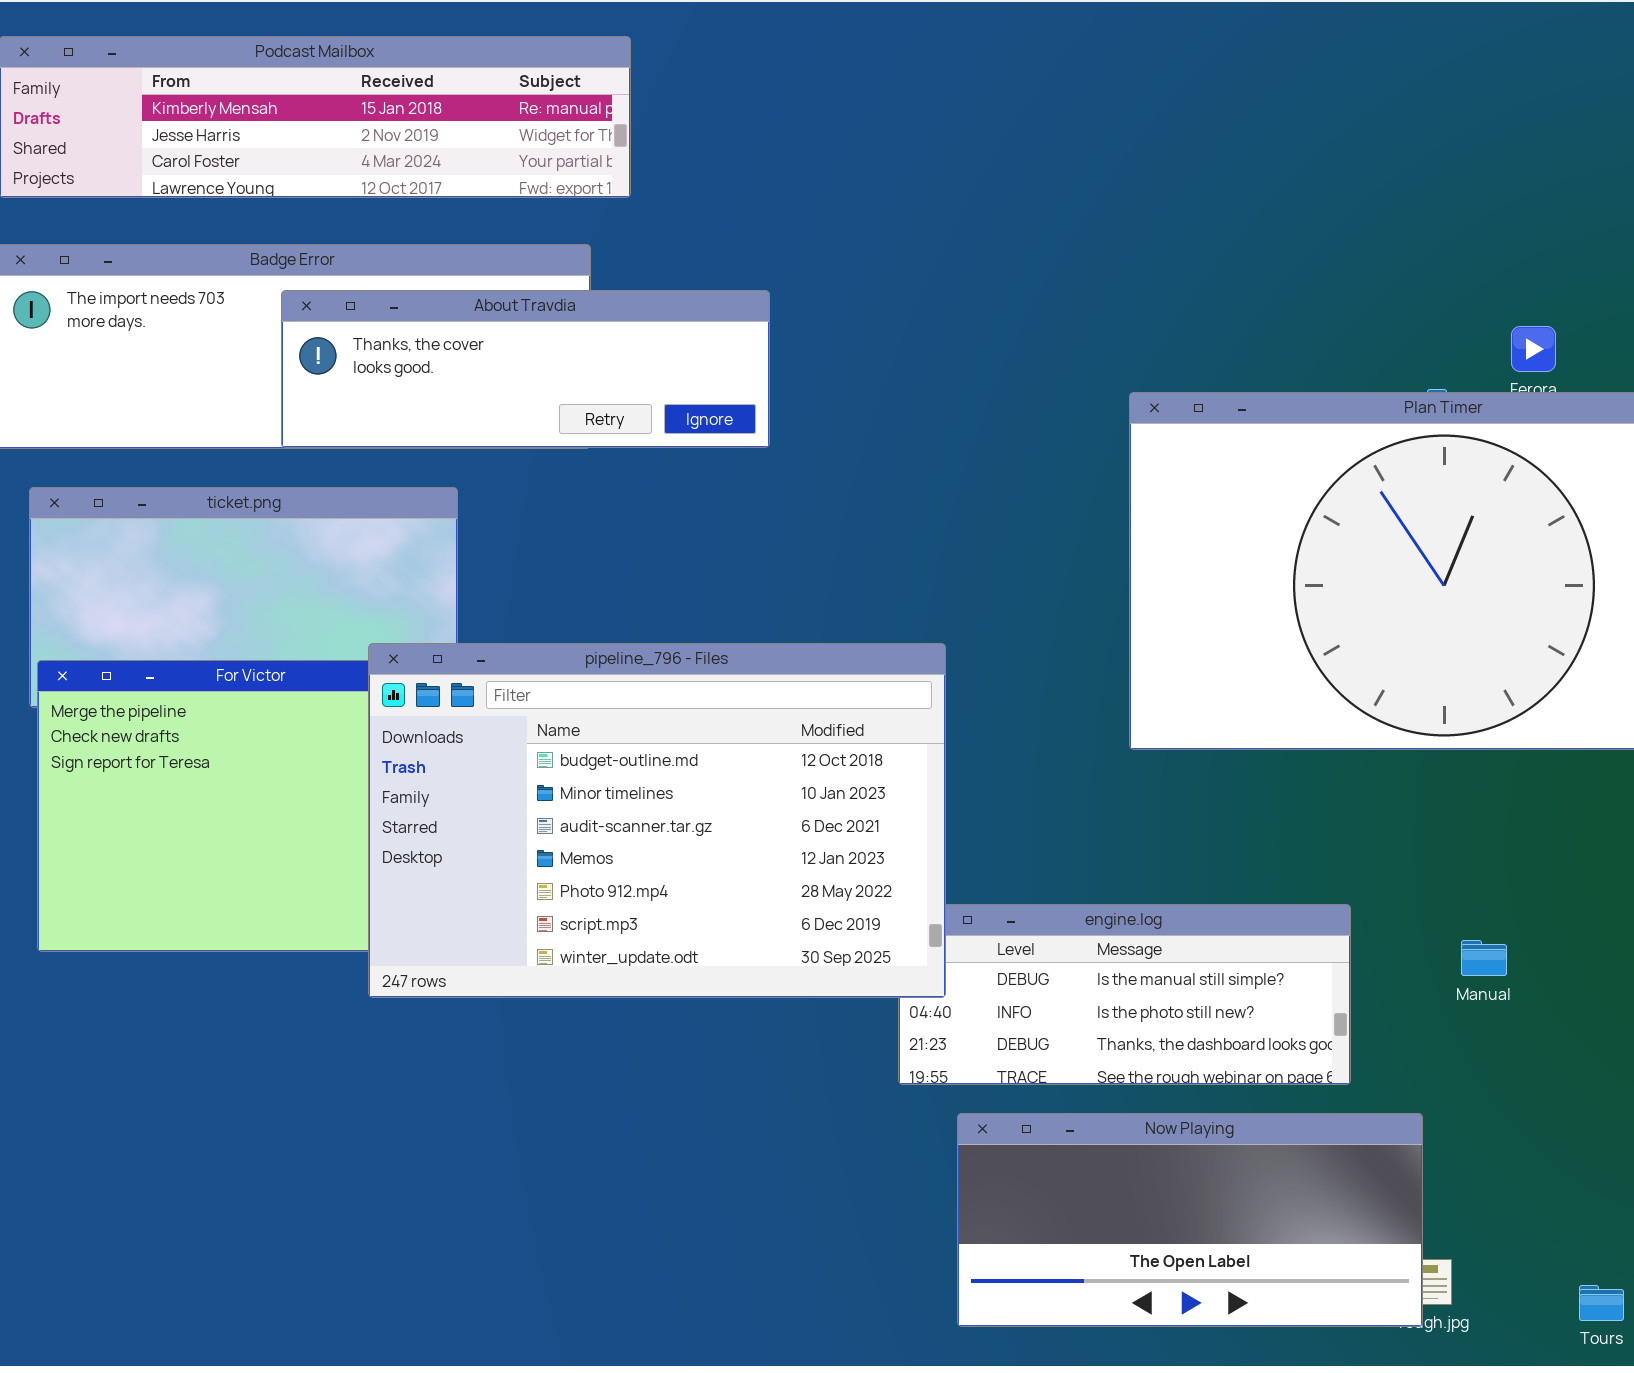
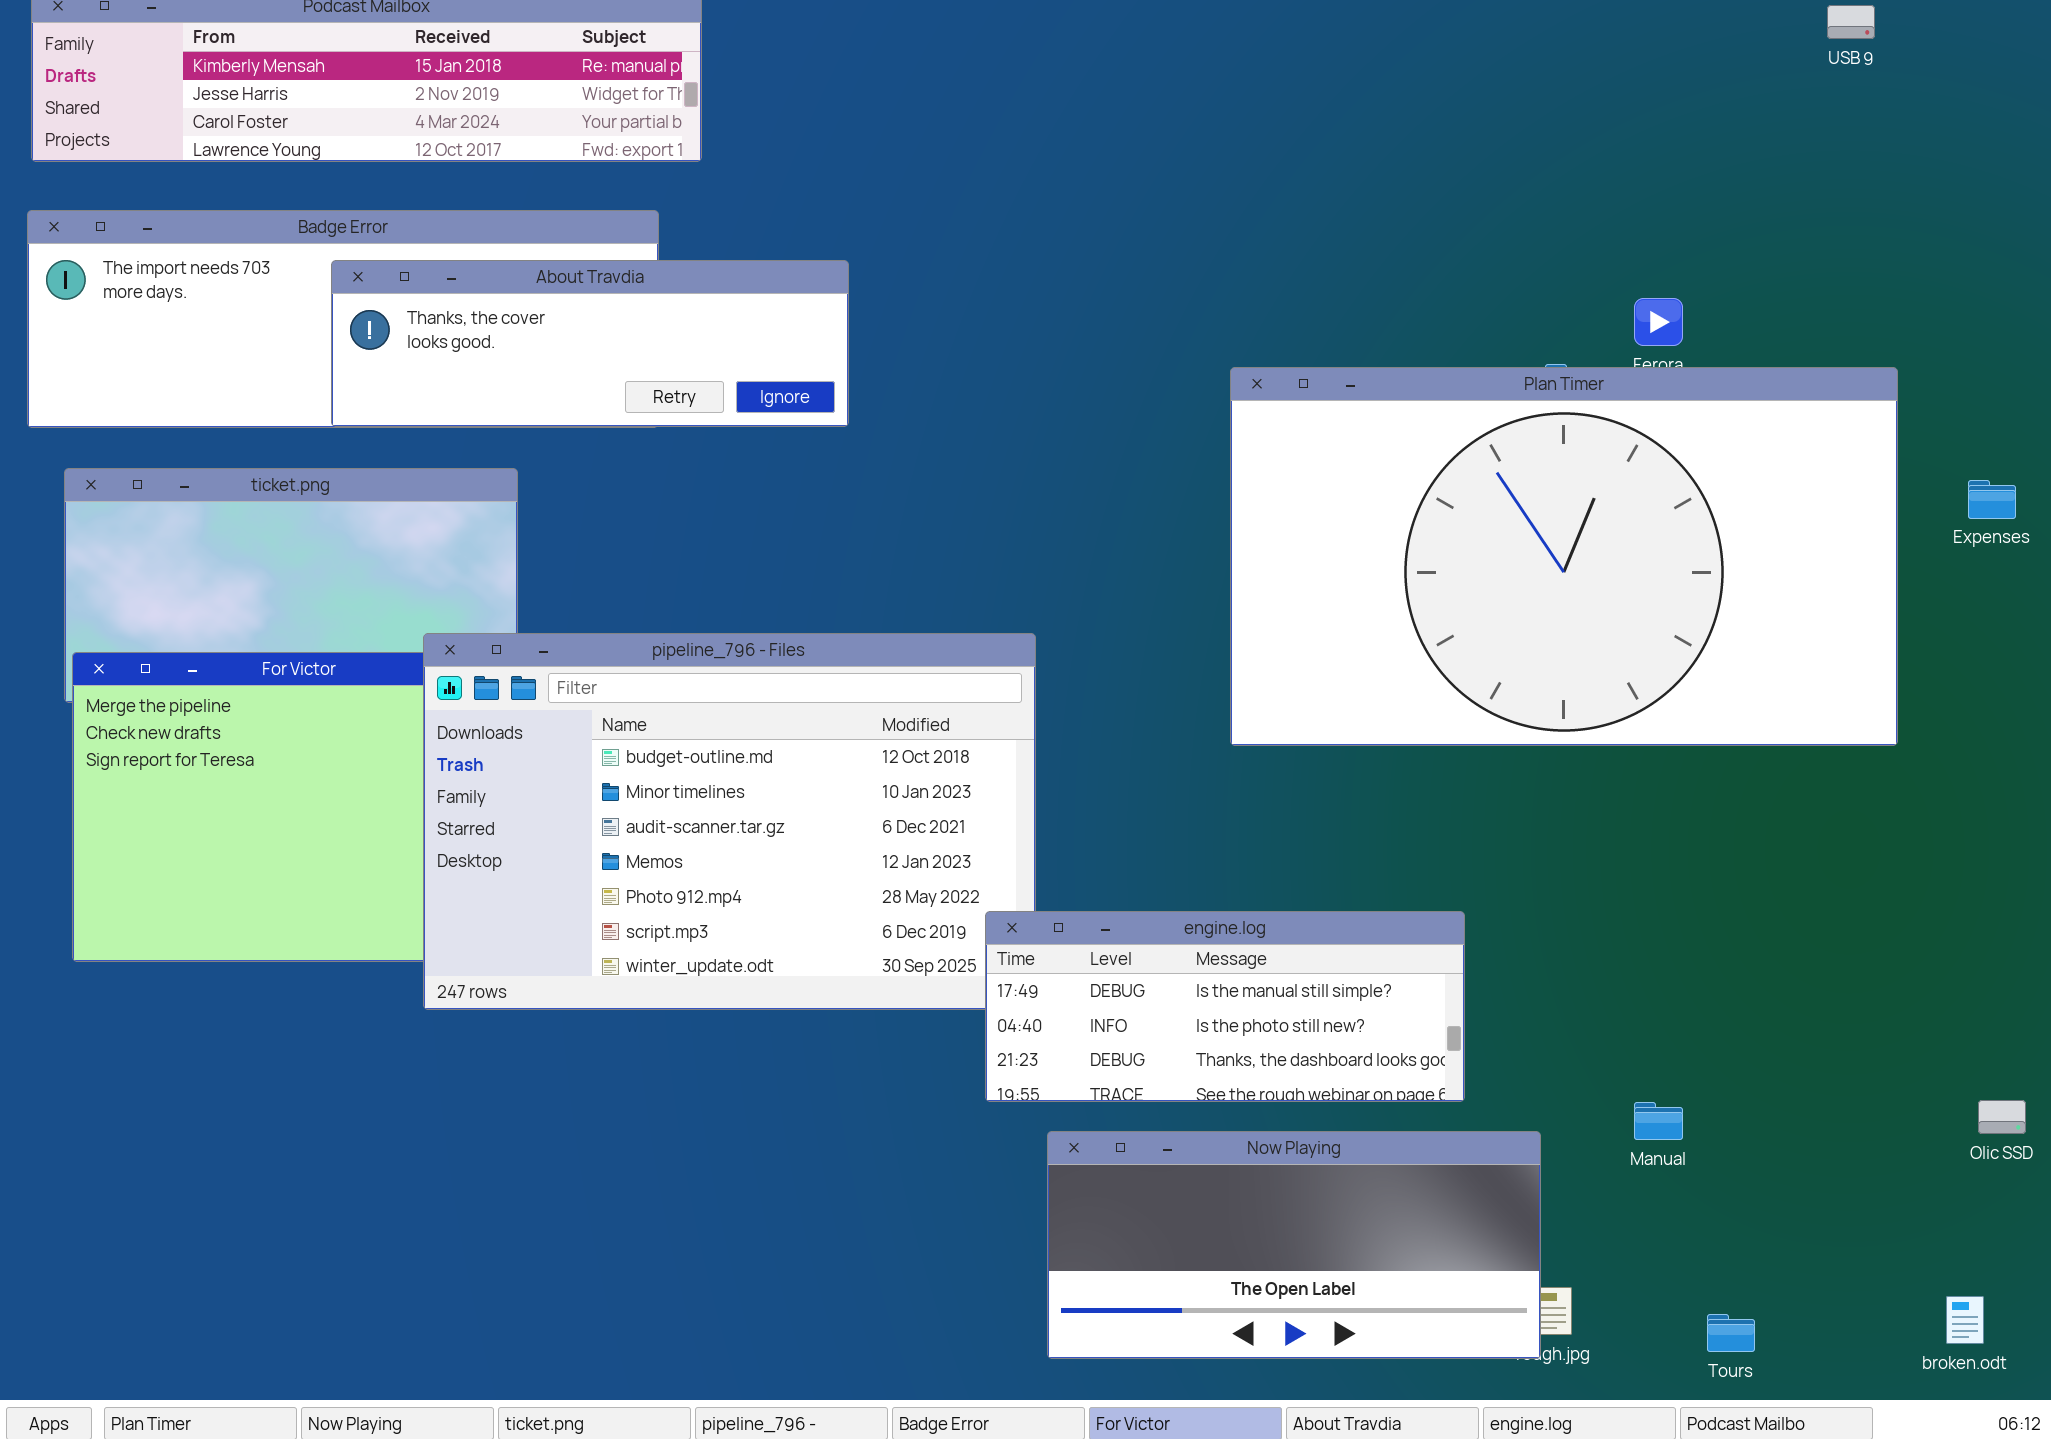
engine.log: [898,904,1351,1085] -> [985,911,1465,1102], raised
Manual: [1461,940,1507,976] -> [1634,1102,1683,1140], moved

